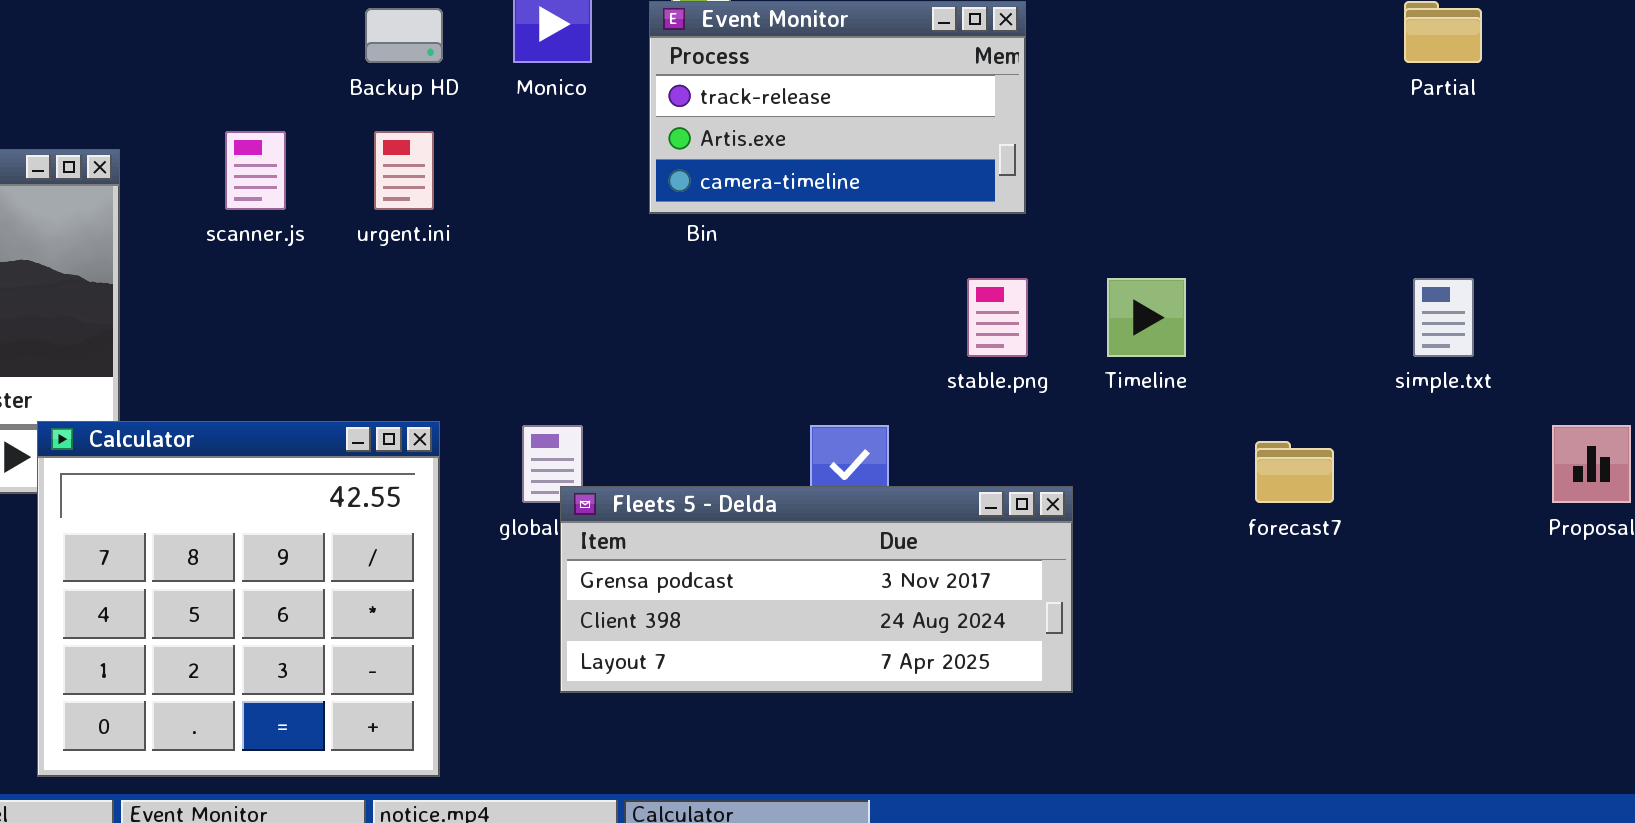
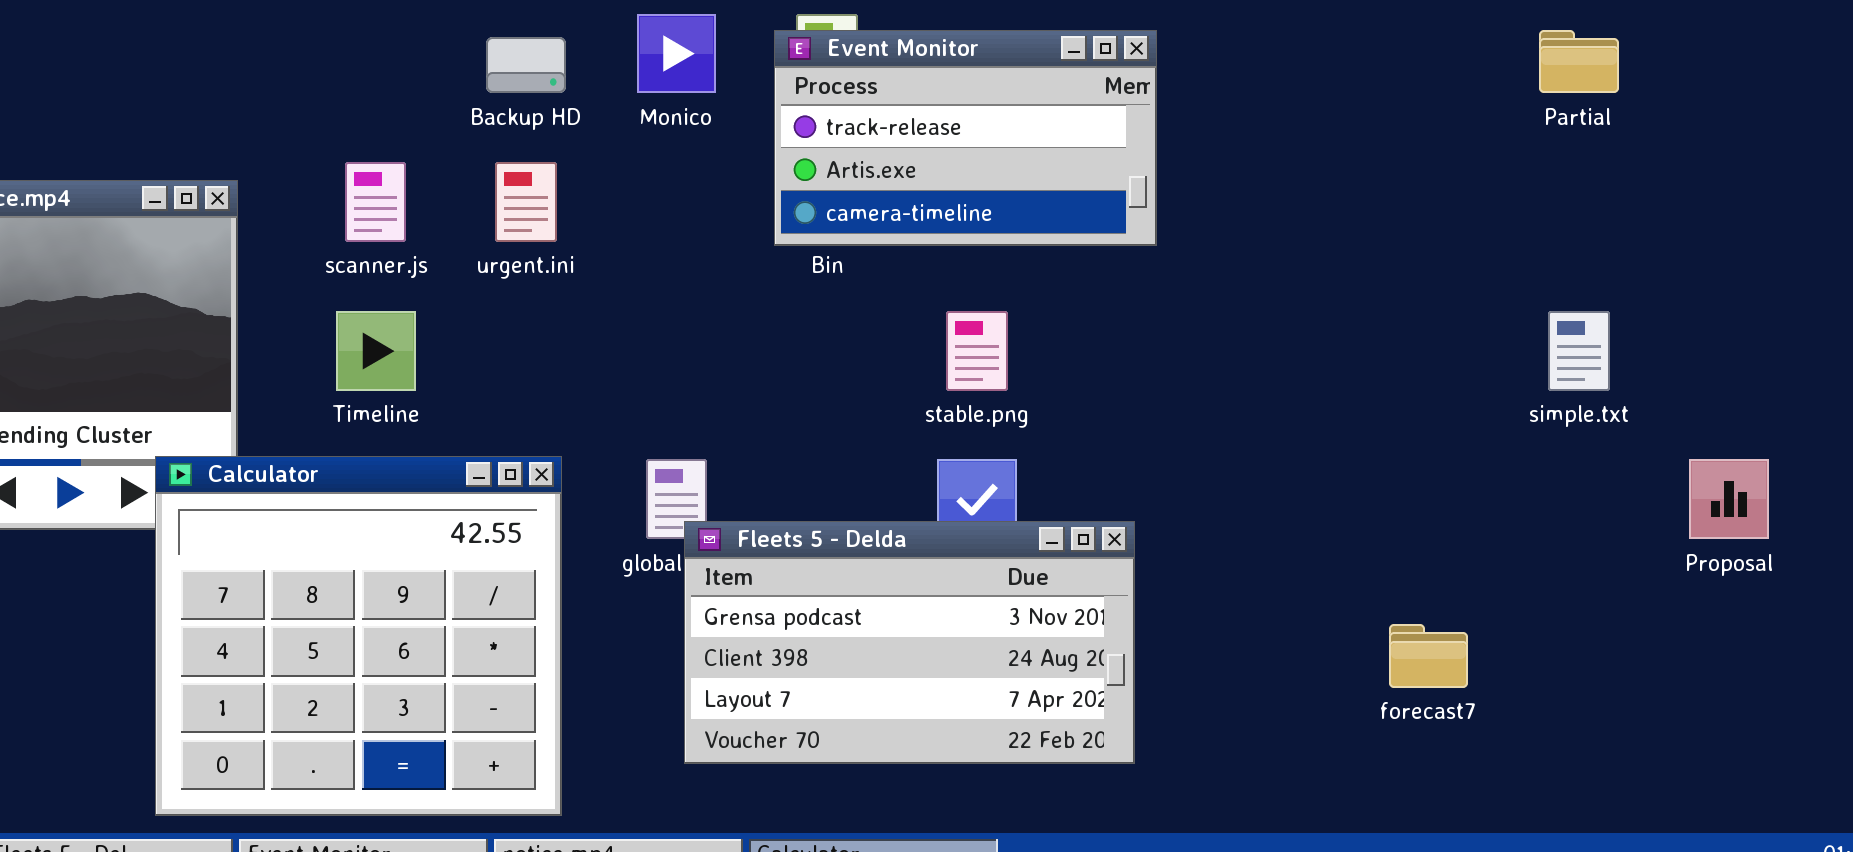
stable.png: [967,278,1028,357] -> [946,311,1008,391], moved
Timeline: [1107,278,1186,357] -> [336,311,416,391], moved
forecast7: [1255,441,1334,503] -> [1389,624,1468,688], moved
Fleets 5 - Delda: [560,486,1073,693] -> [684,521,1135,764], resized

